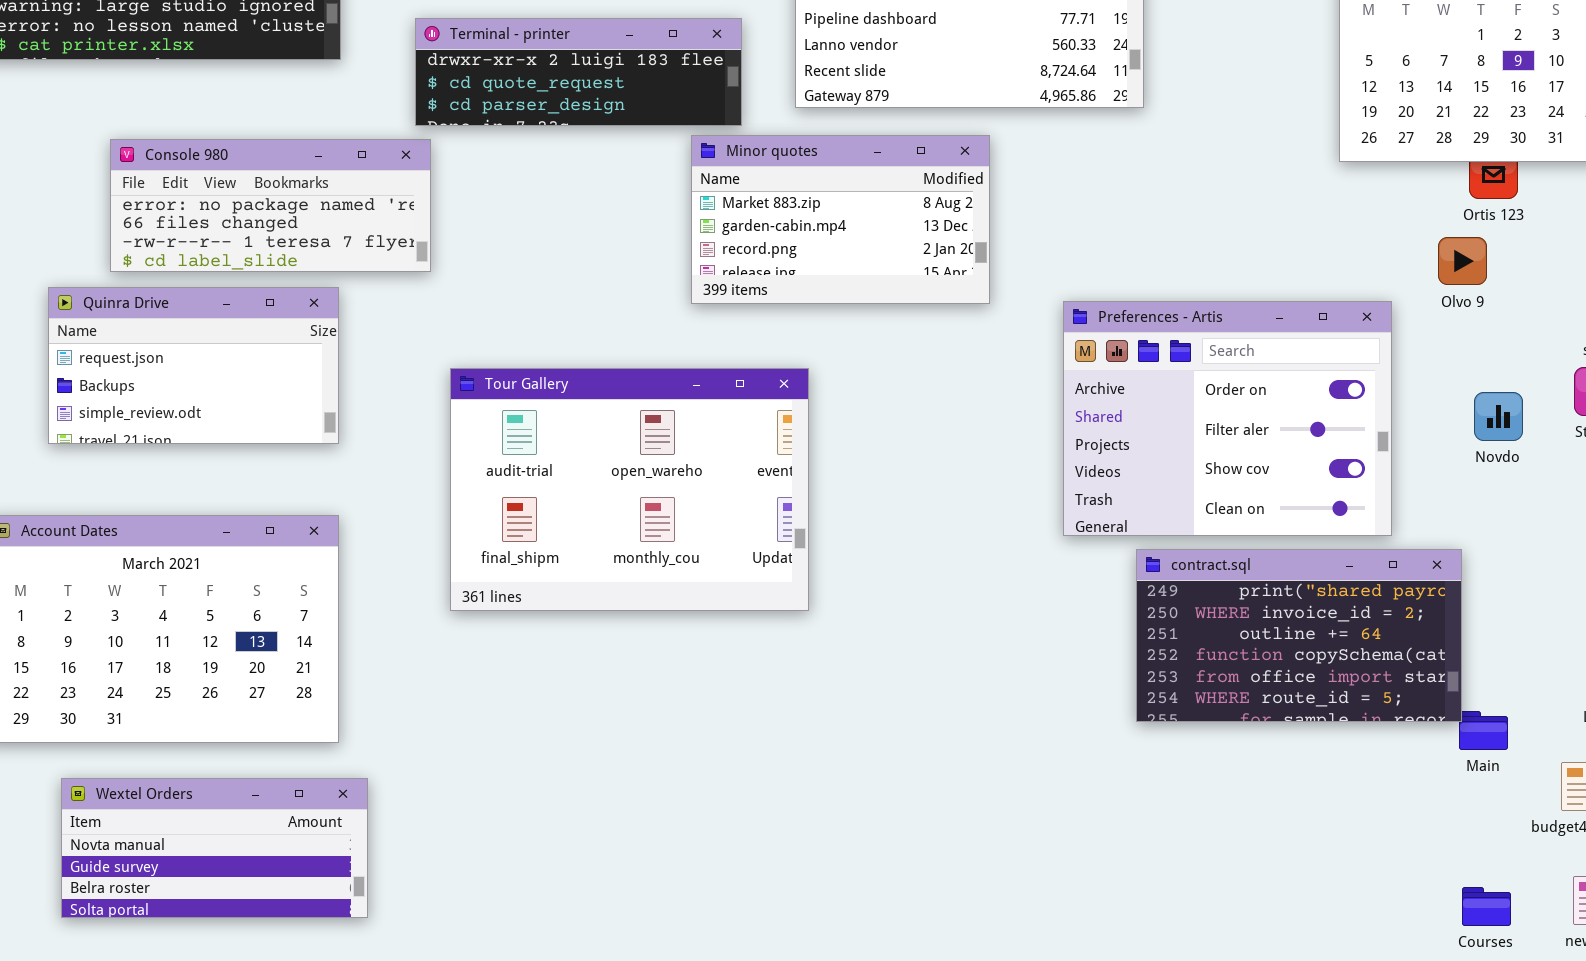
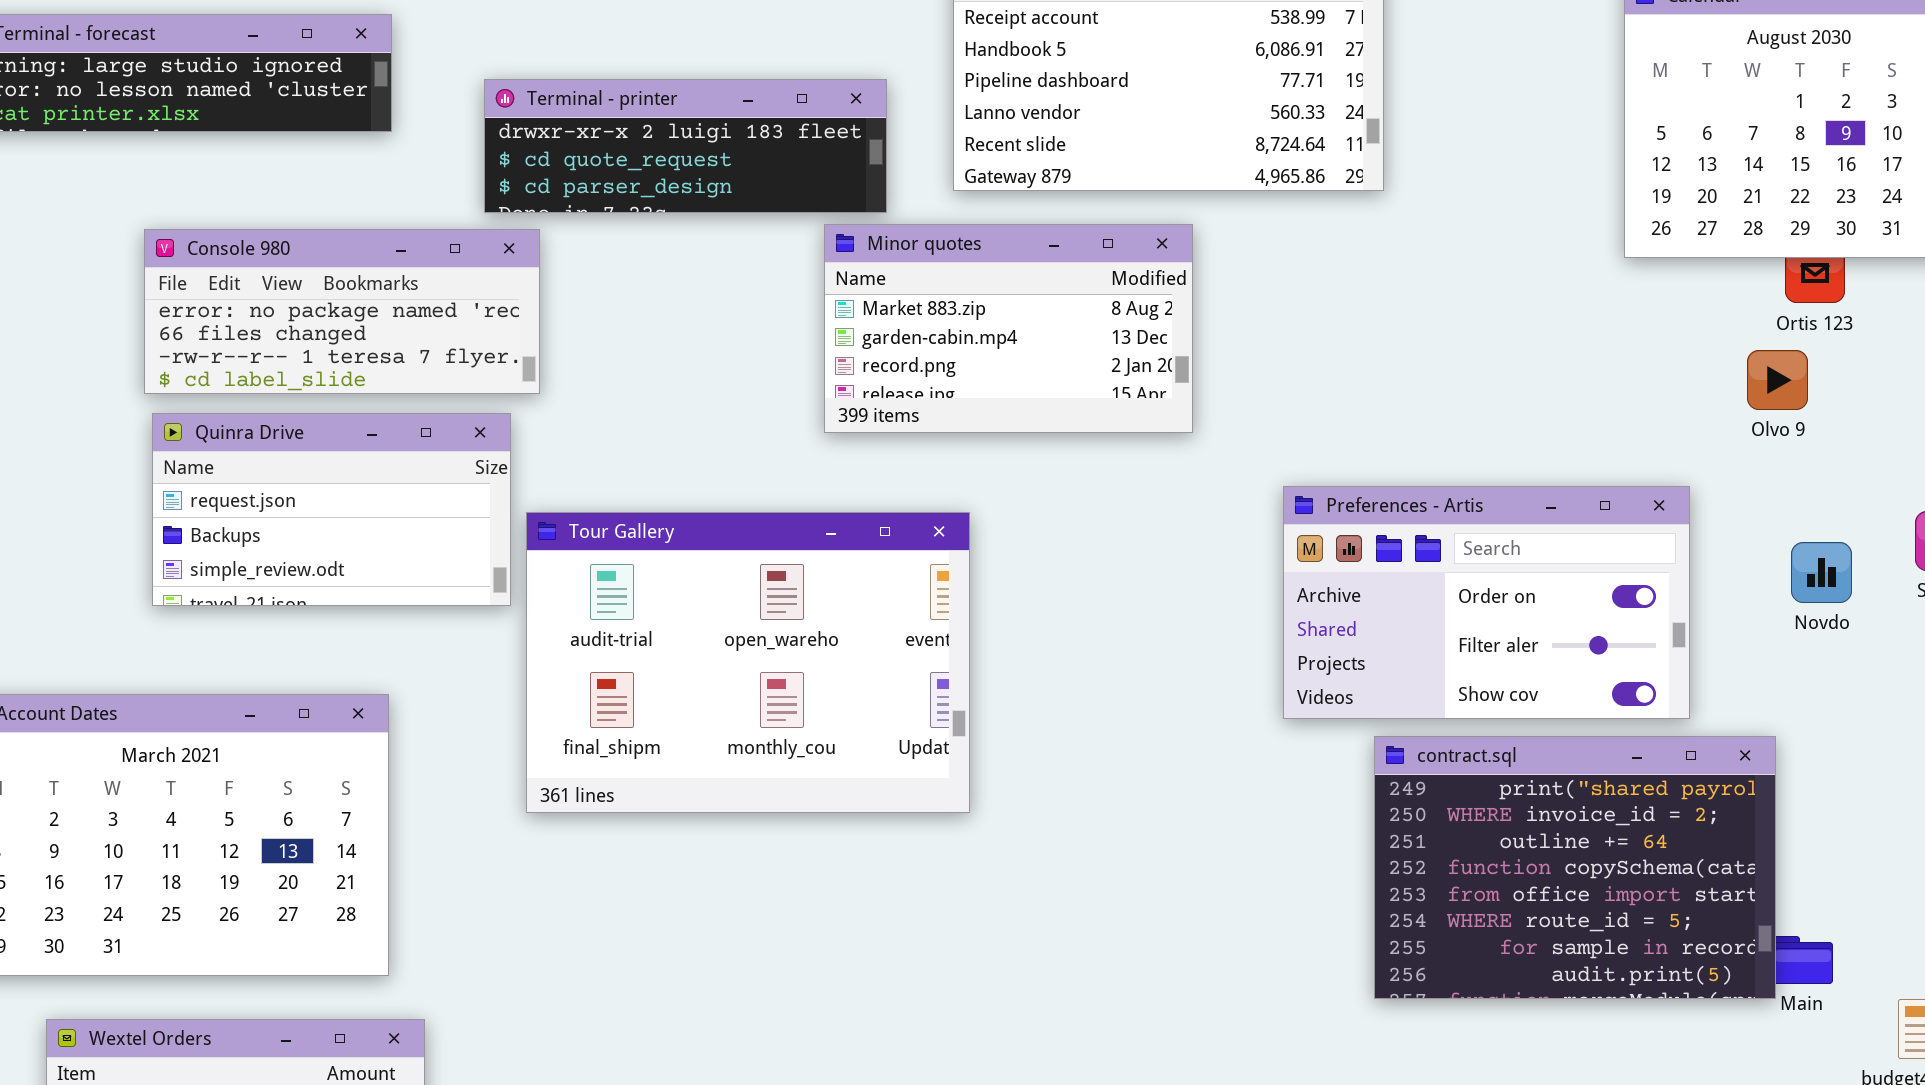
Console 980: [110,139,431,272] -> [144,229,540,394], moved
Quinra Drive: [48,287,339,444] -> [152,413,511,606], moved
Preferences - Artis: [1063,301,1392,536] -> [1283,486,1690,719], resized
contract.sql: [1136,549,1462,722] -> [1374,736,1776,999], resized

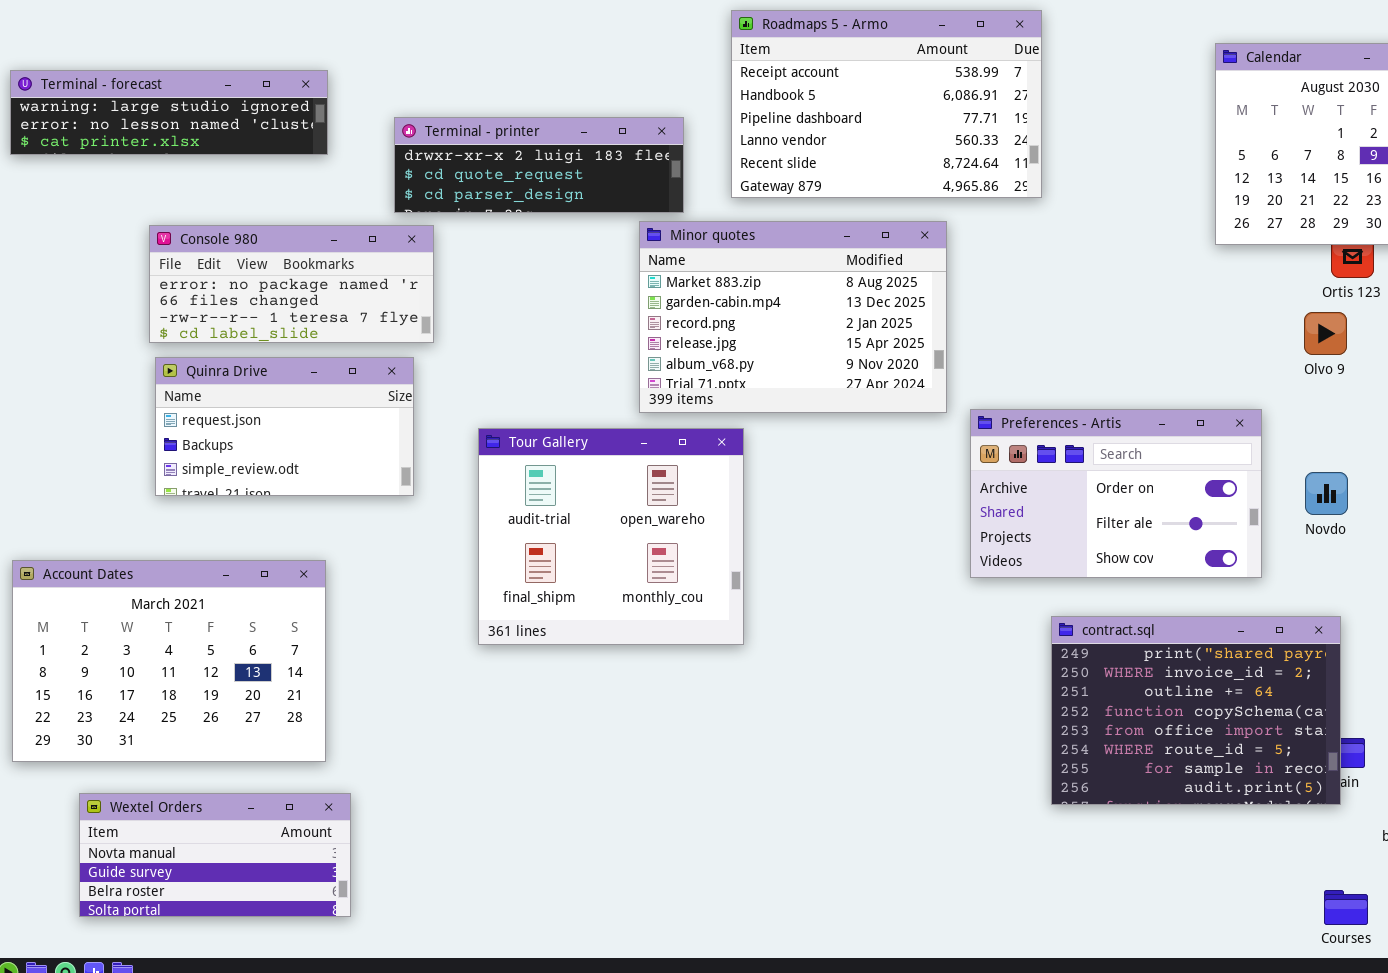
Minor quotes: [824,224,1193,433] -> [639,221,947,413], resized
Tour Gallery: [526,512,970,813] -> [478,428,744,645], resized
Novdo: [1791,542,1852,603] -> [1305,472,1348,515], moved
contract.sql: [1374,736,1776,999] -> [1051,616,1341,805], moved

